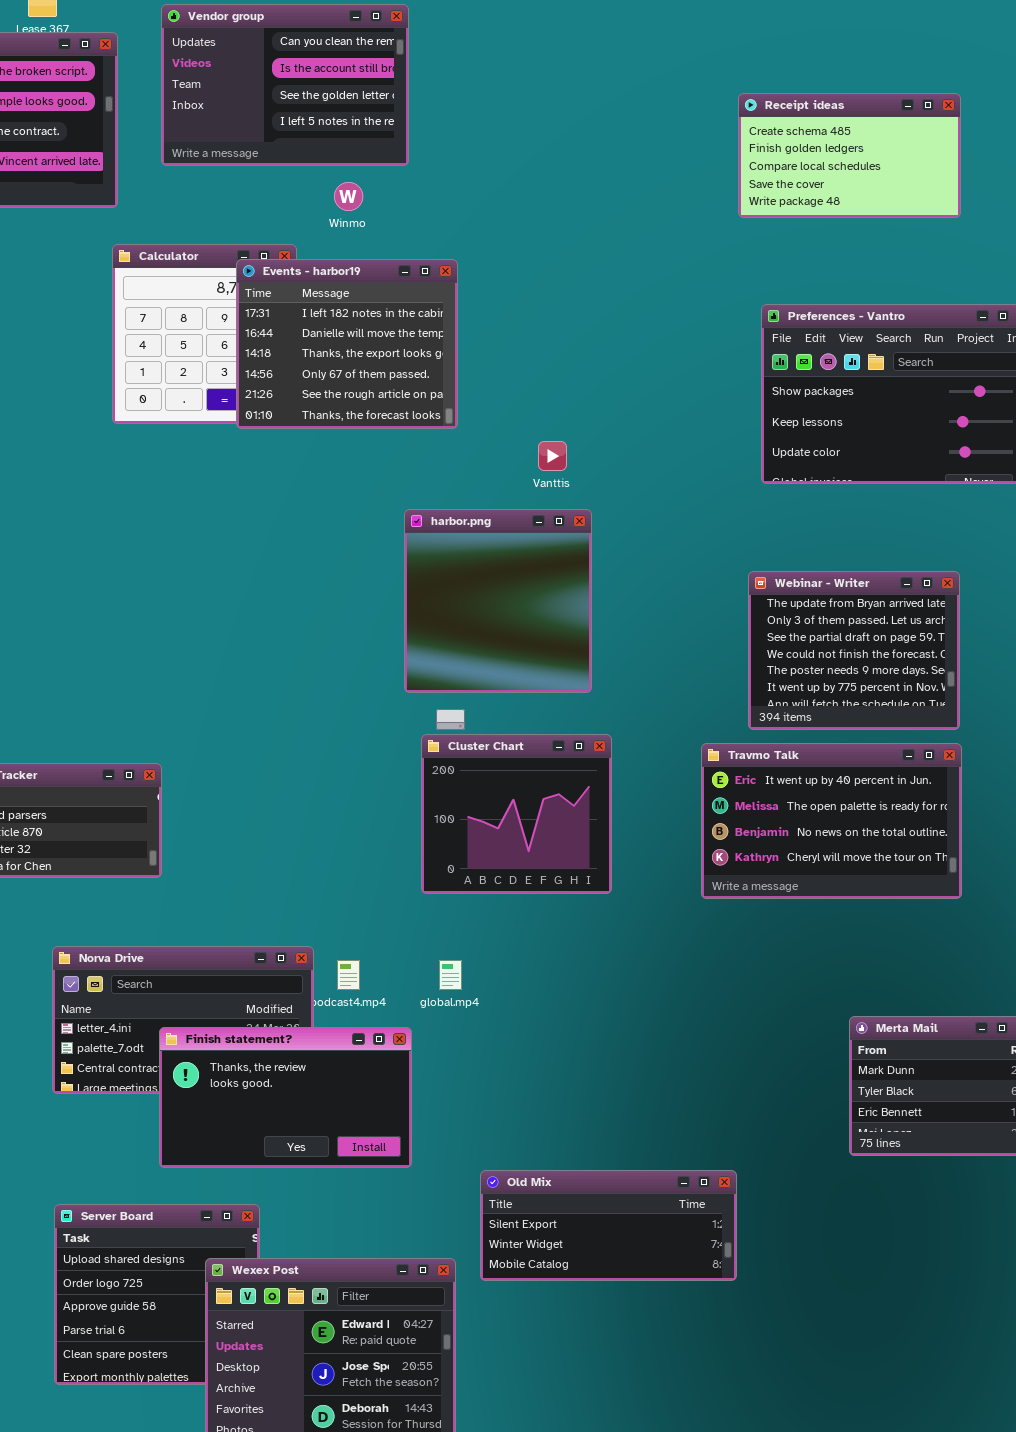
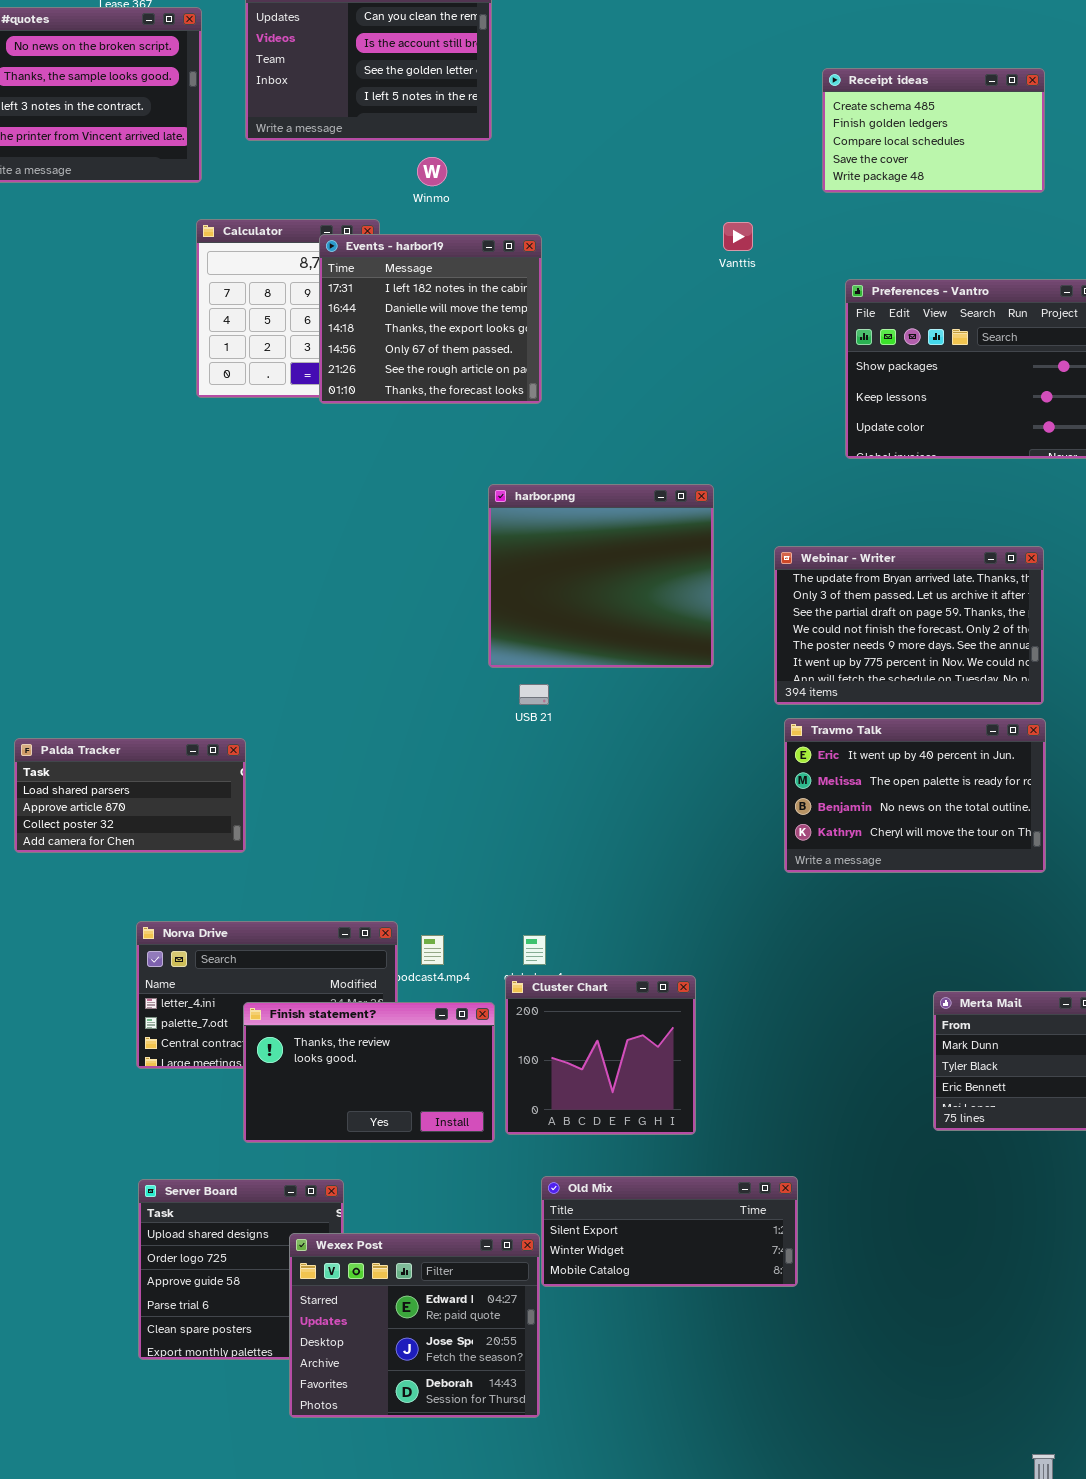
Vanttis: [538,441,567,471] -> [723,222,753,251], moved
harbor.png: [404,509,592,693] -> [488,484,714,668], resized
Webinar - Writer: [748,571,960,730] -> [774,546,1044,705], resized
Cluster Chart: [421,734,612,894] -> [505,975,696,1135], moved
Old Mix: [480,1170,737,1281] -> [541,1176,798,1287], moved

